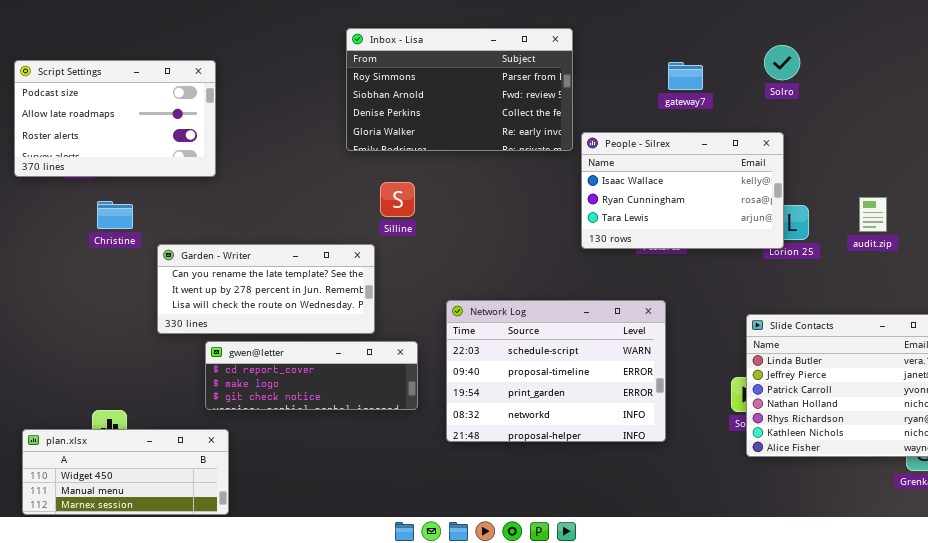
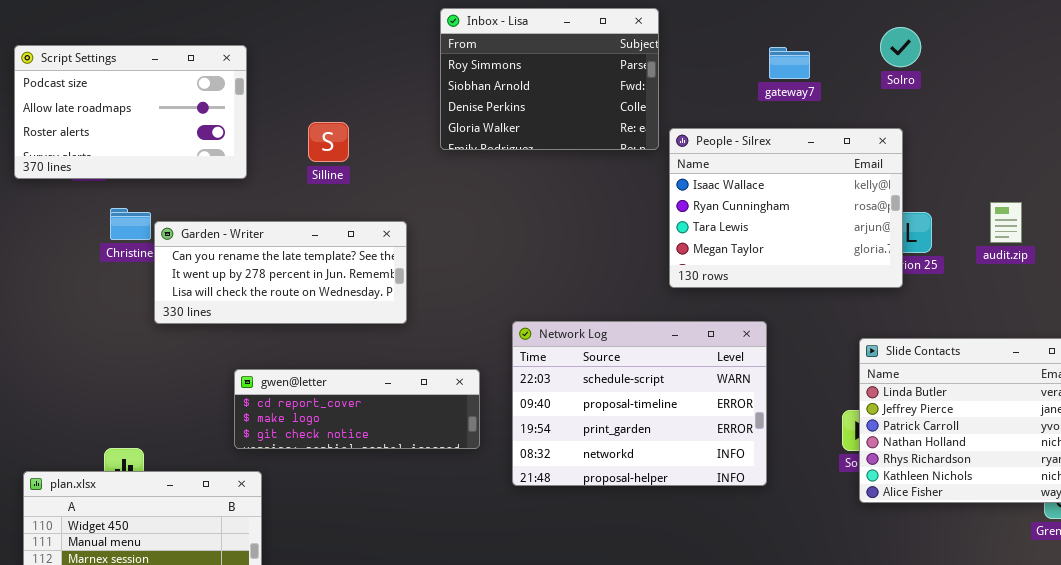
Inbox - Lisa: [346,28,573,151] -> [440,8,659,150], resized
People - Silrex: [581,132,784,249] -> [669,128,903,288], resized
Silline: [380,182,415,217] -> [308,122,349,162], moved
Garden - Writer: [157,244,375,334] -> [154,221,407,324], moved

